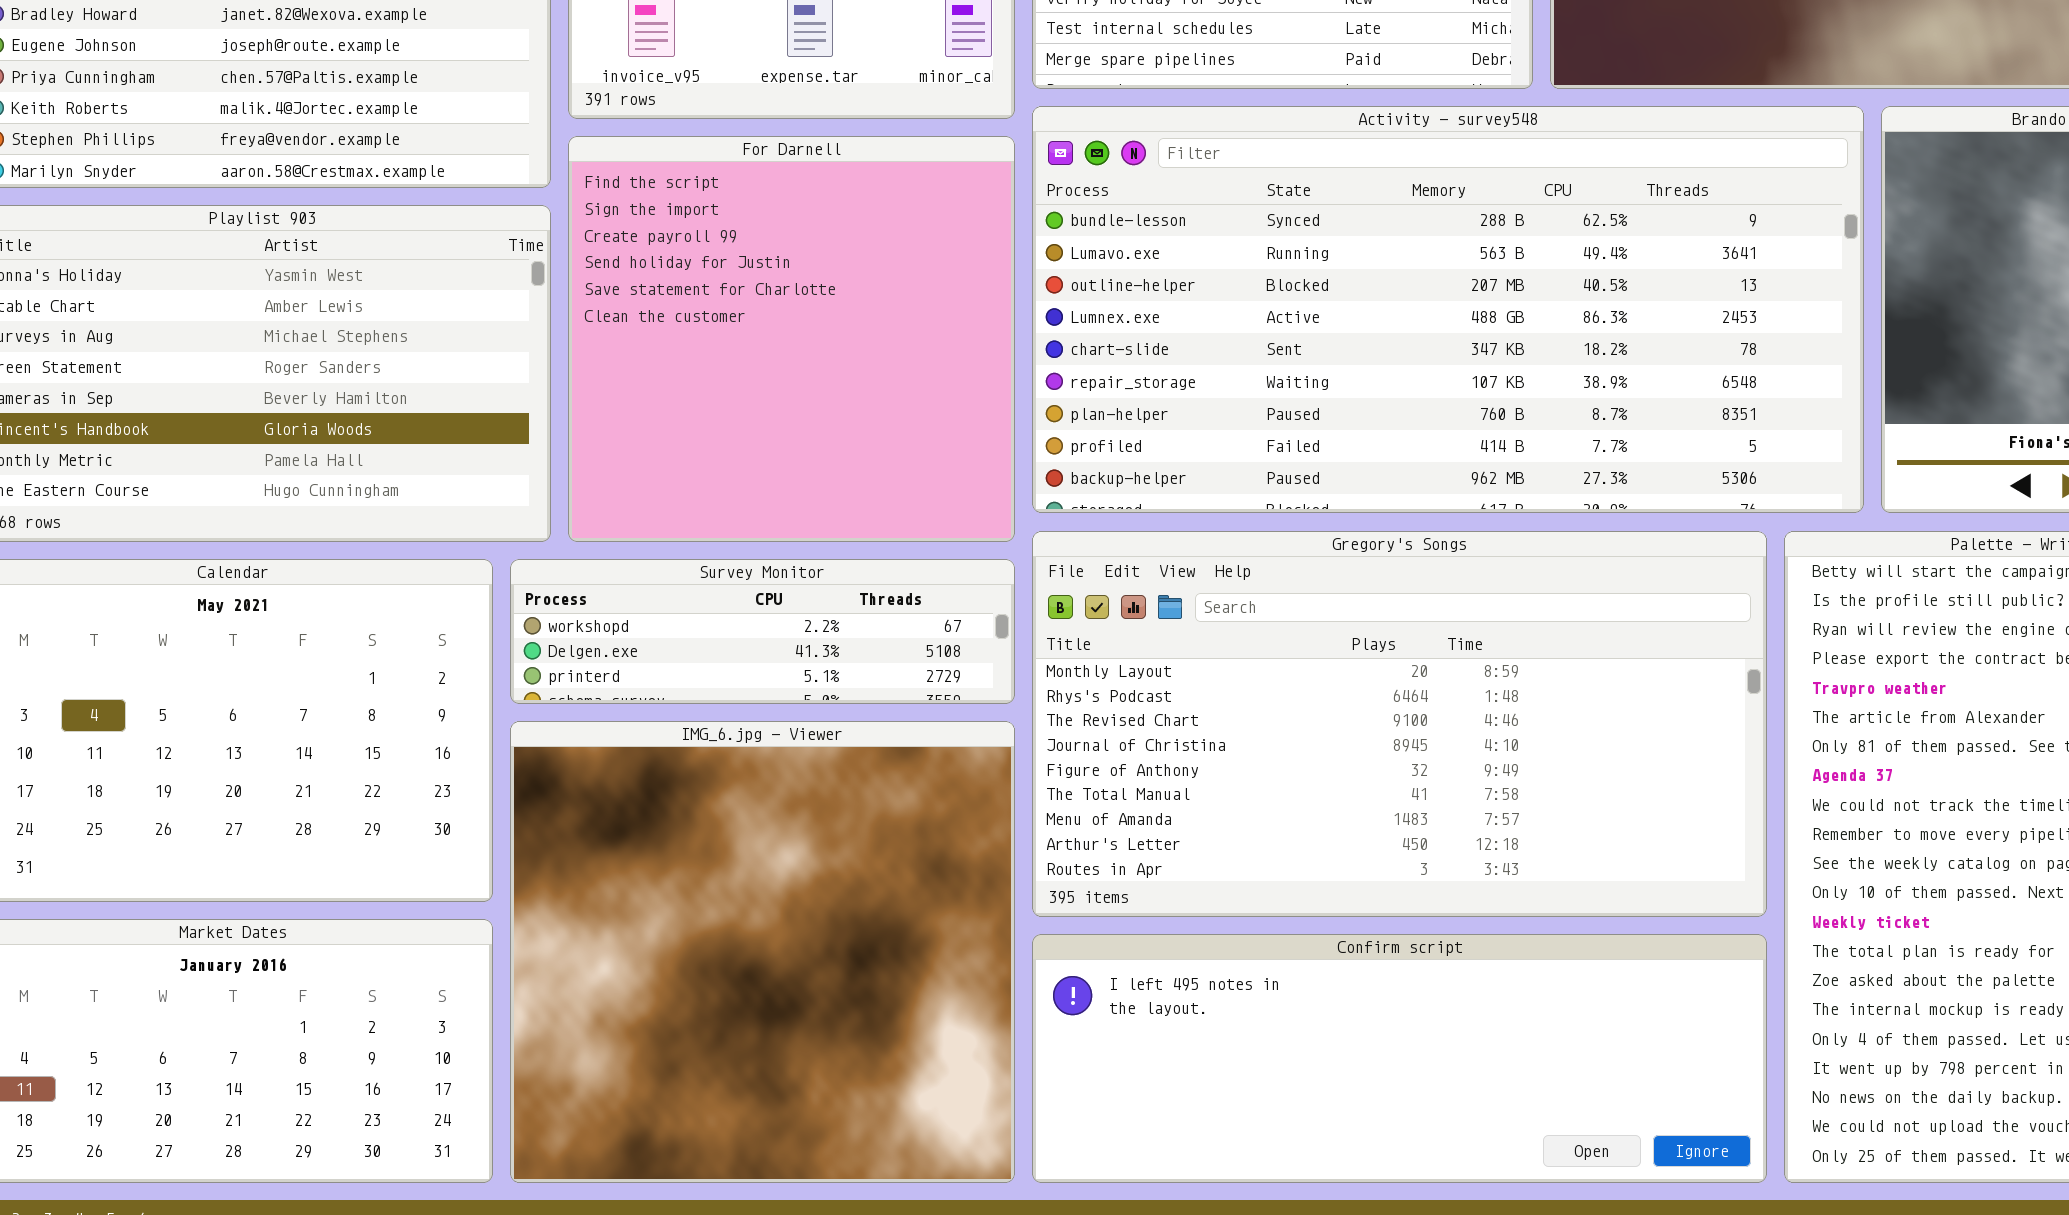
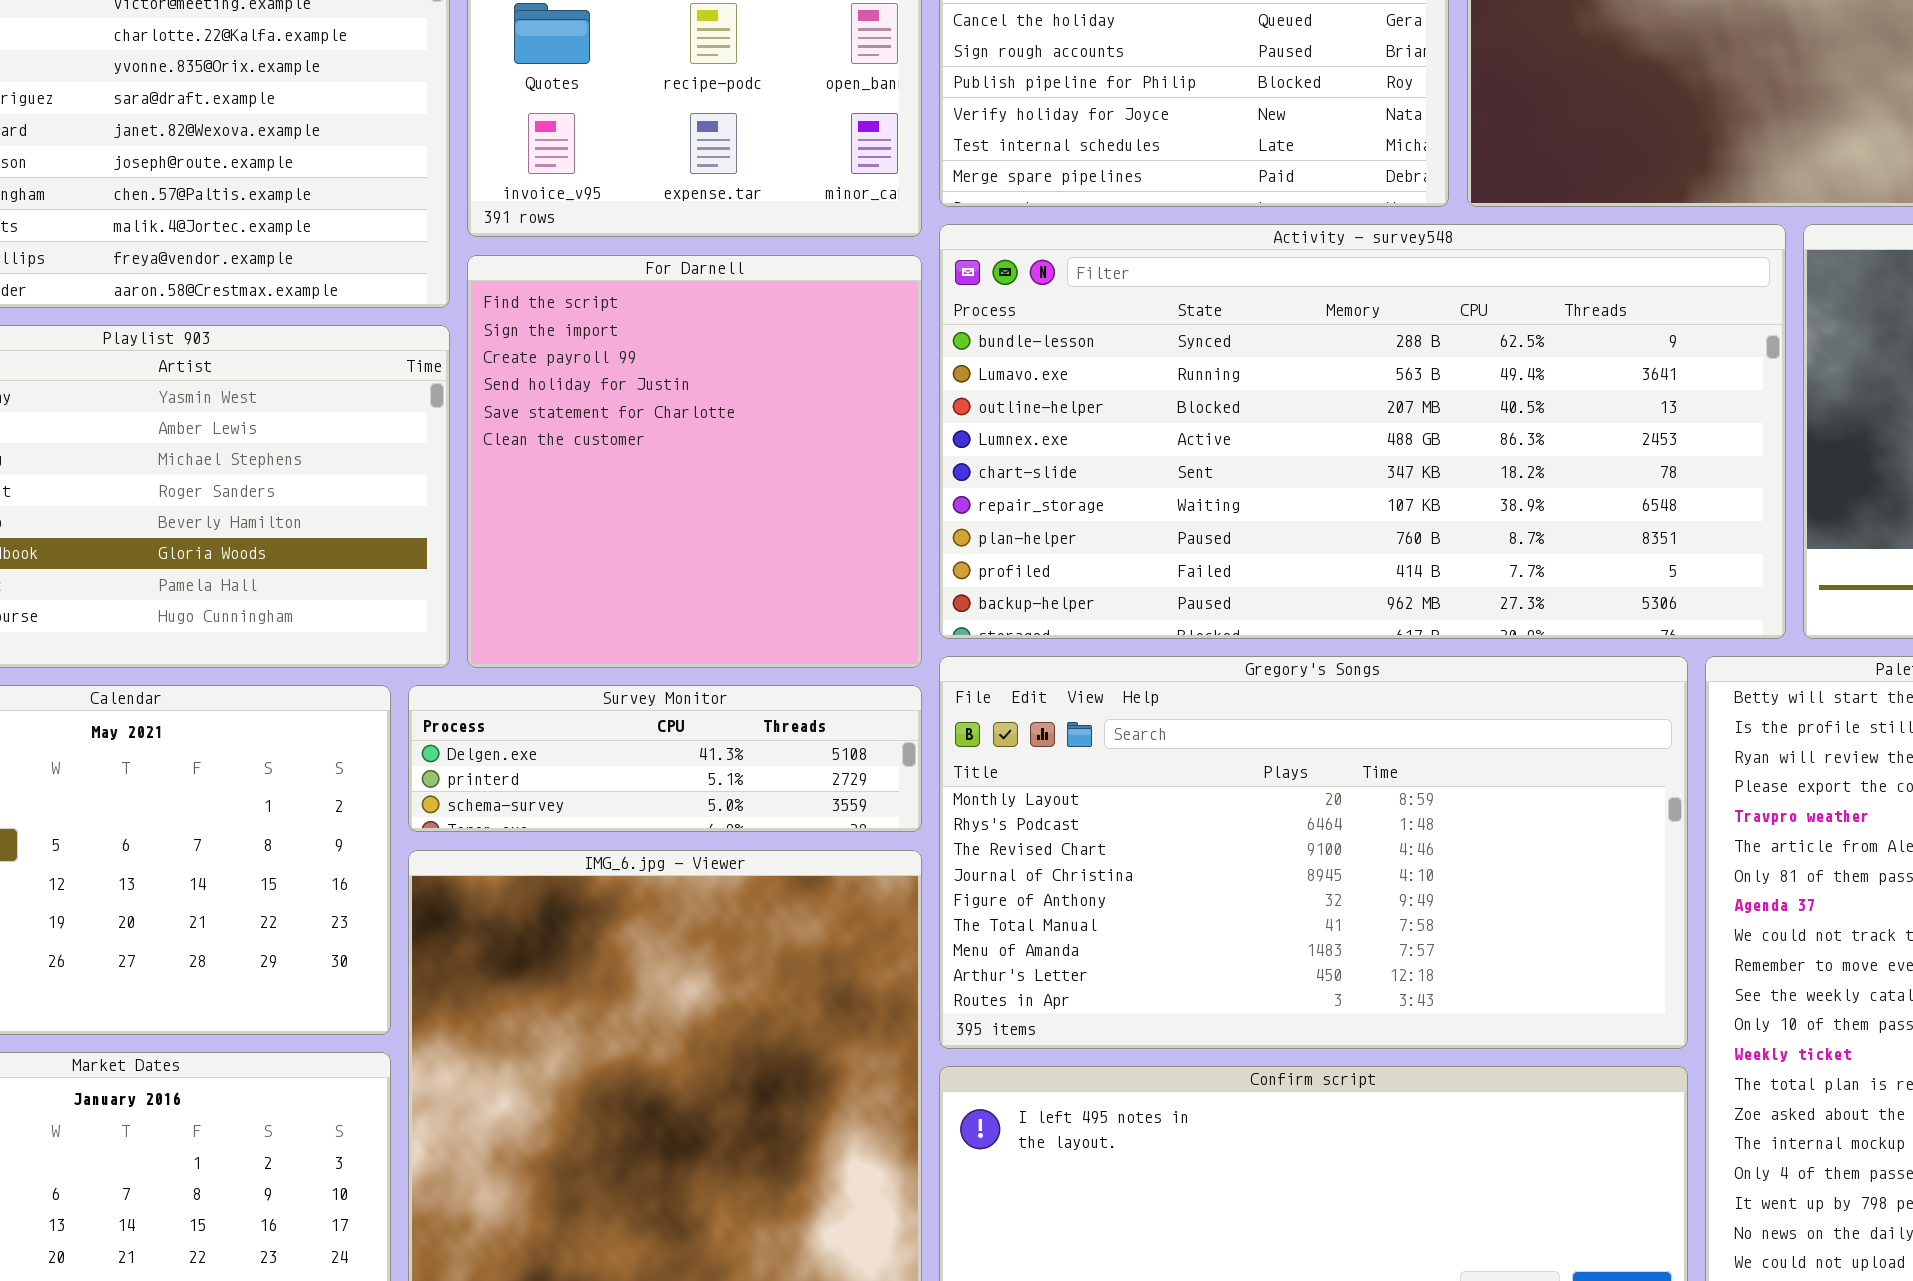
Survey Monitor: [510,559,1015,704] -> [408,685,922,832], scrolled down 1 row

